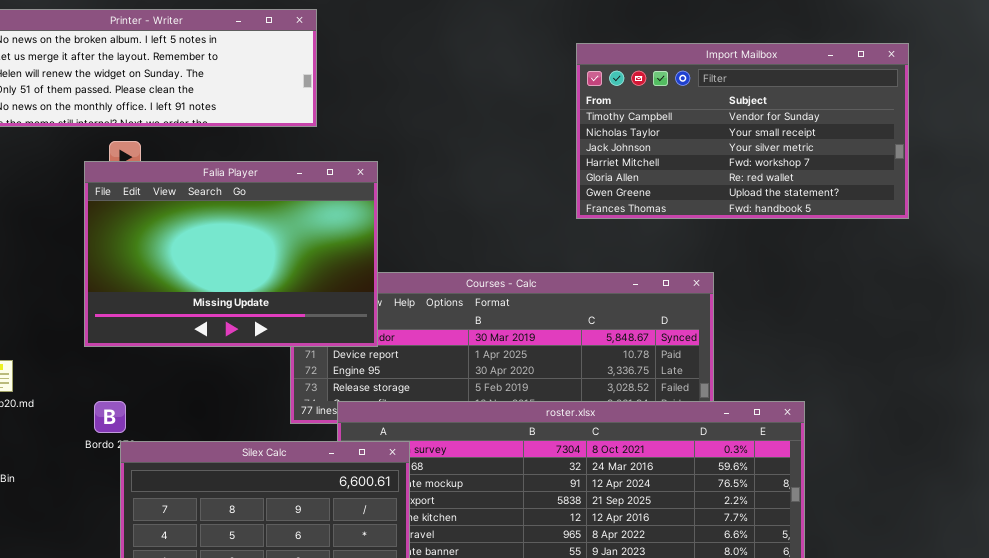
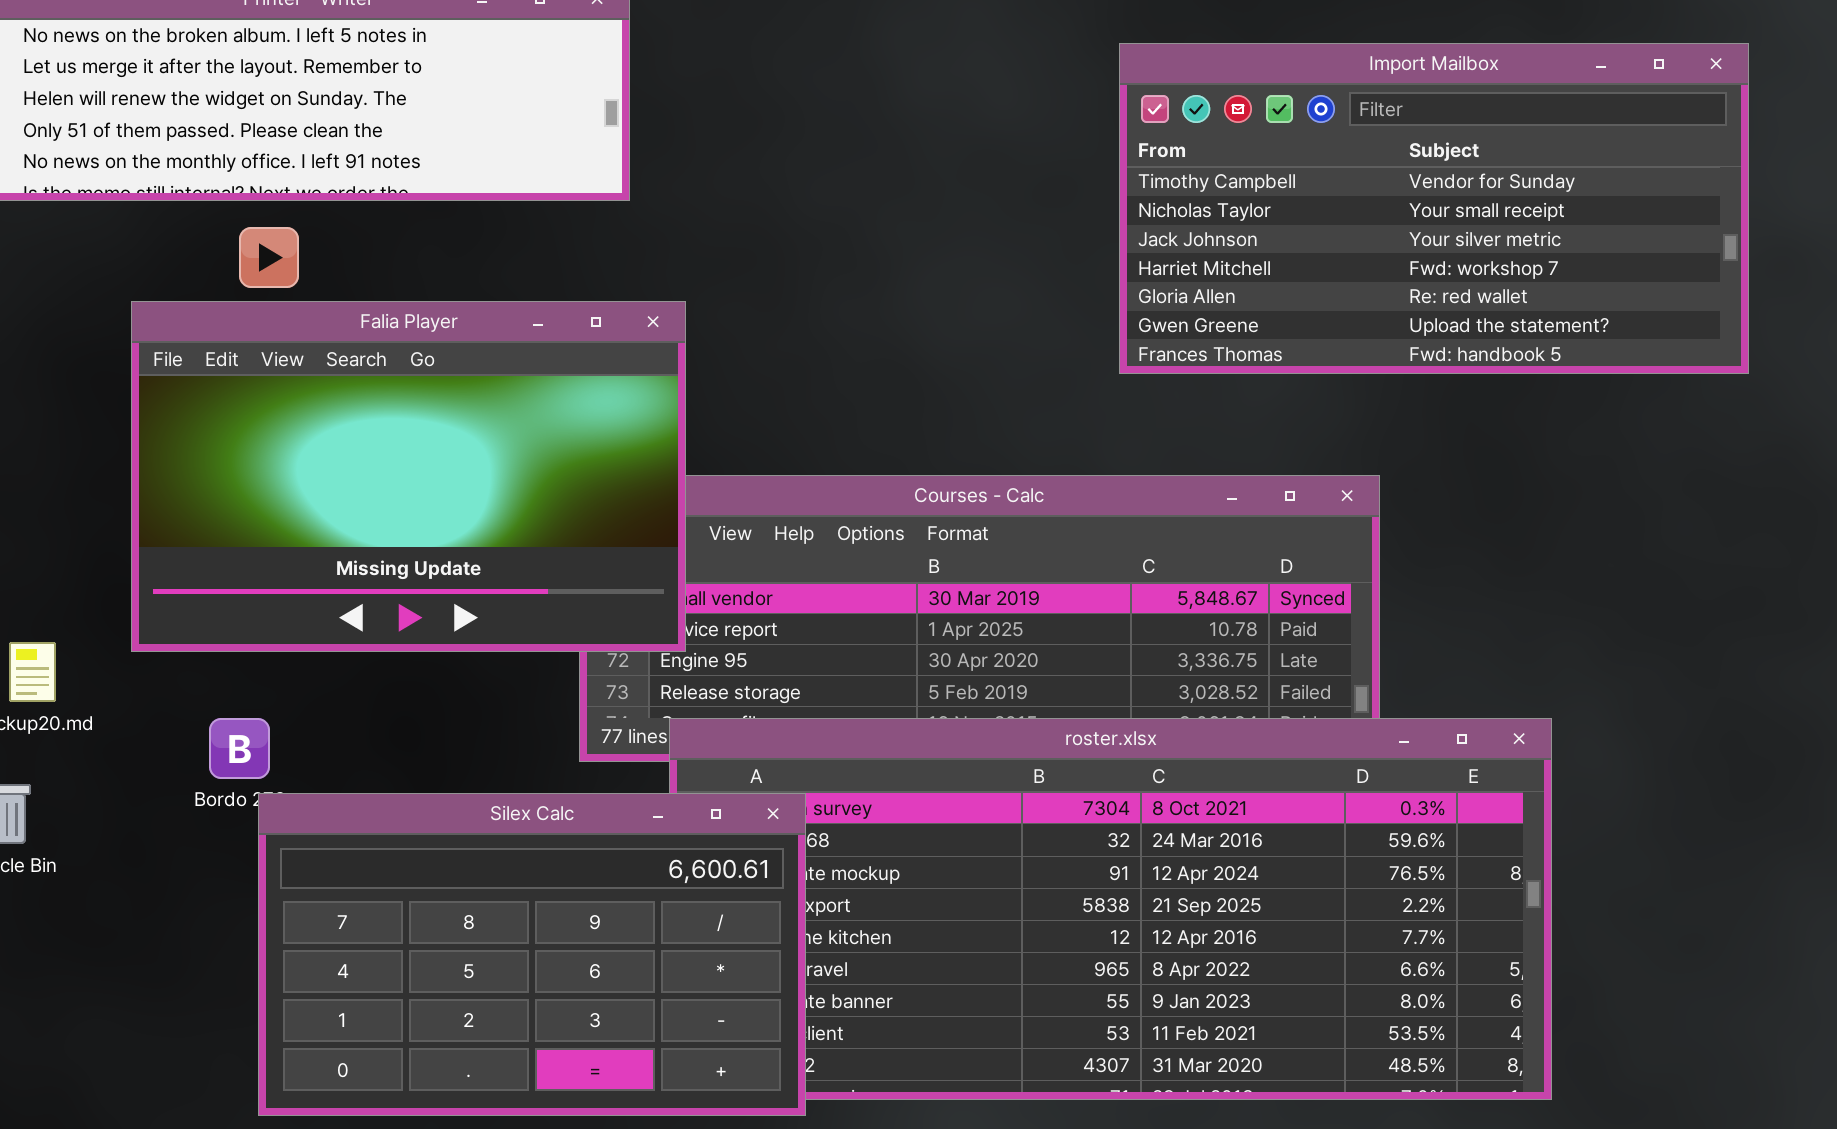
Falia Player: [84,161,378,347] -> [131,301,686,652], moved

